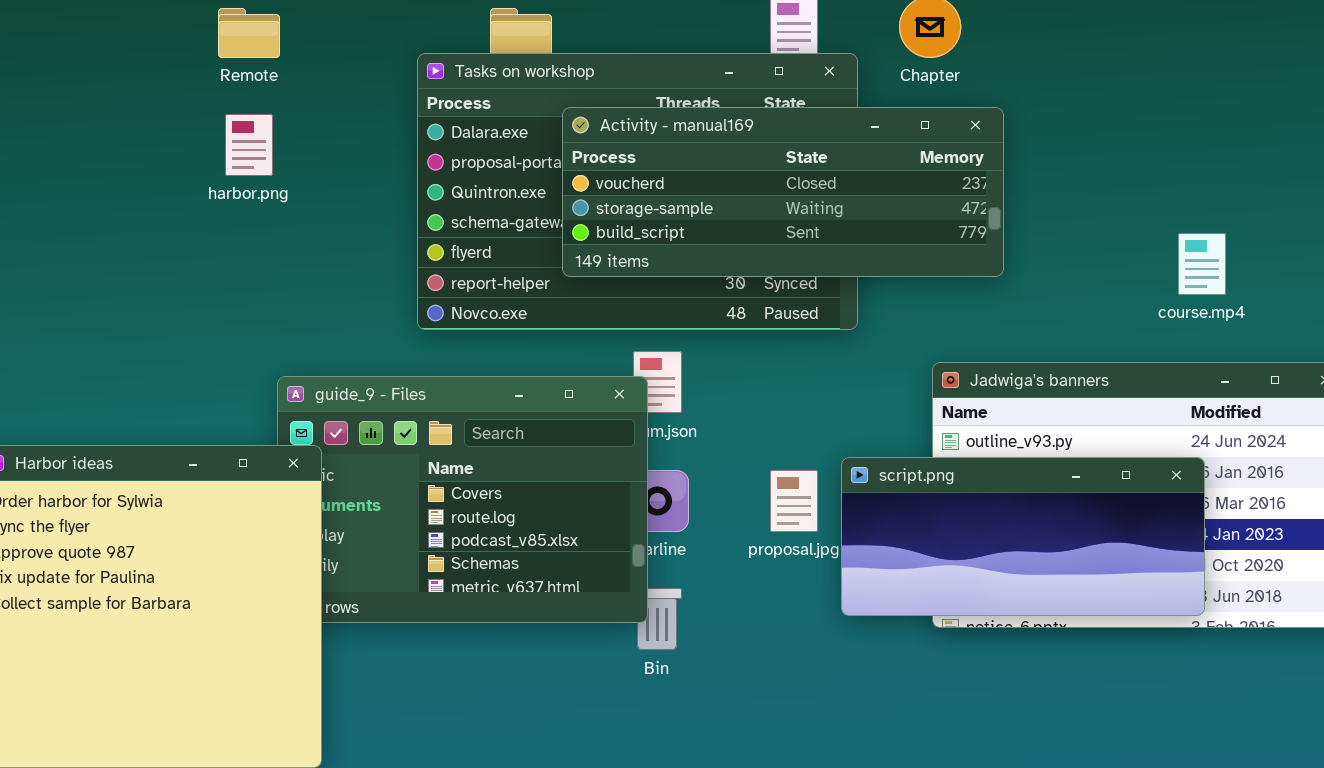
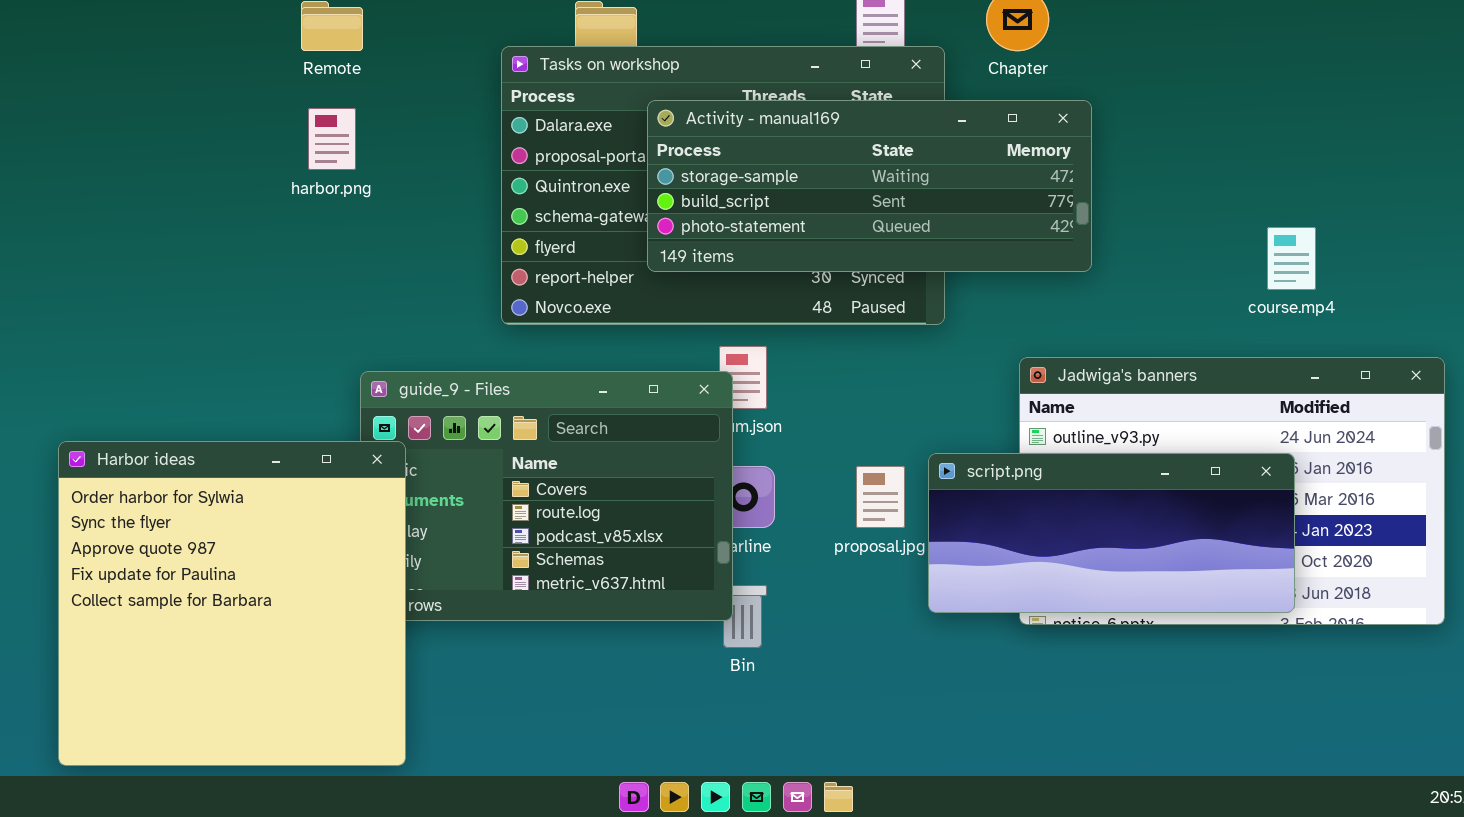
Activity - manual169: [562,107,1004,277] -> [647,100,1092,272], scrolled down 1 row

